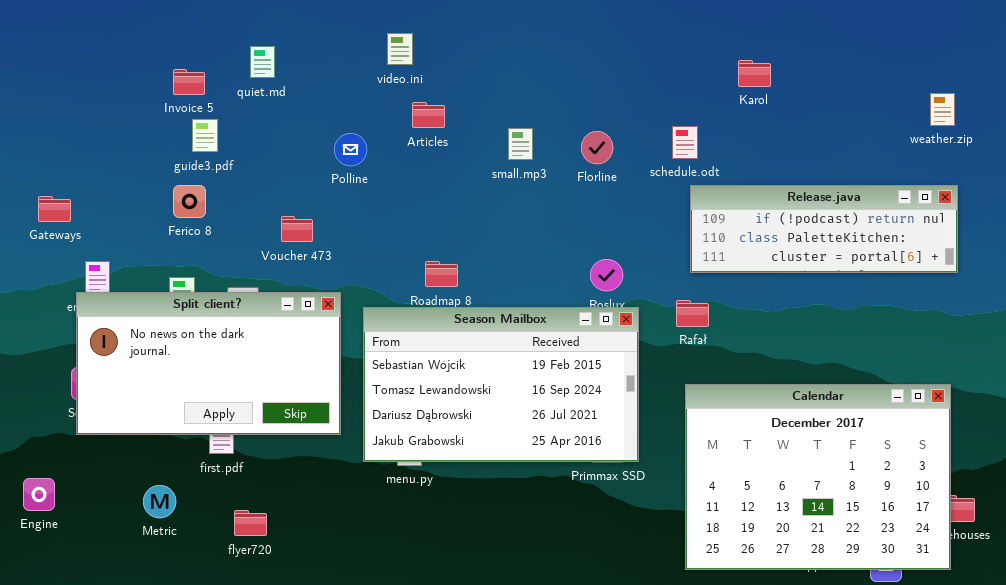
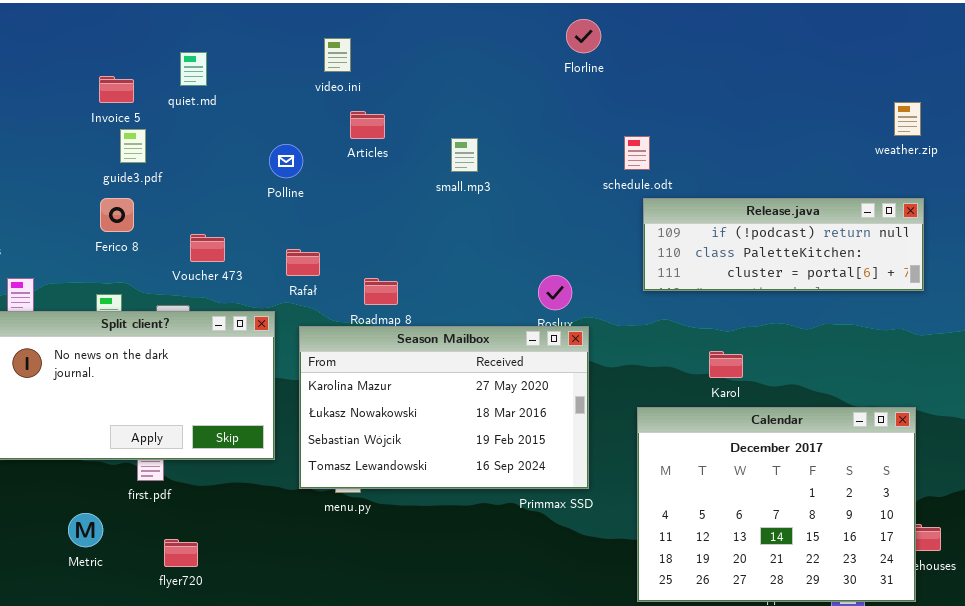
Karol: [738,60,771,87] -> [709,351,743,378], moved
Florline: [581,131,613,164] -> [566,19,601,53], moved
Voucher 473: [281,216,313,242] -> [190,234,225,262], moved
Rafał: [676,300,709,327] -> [286,249,320,276], moved
Season Mailbox: [363,307,639,462] -> [299,326,589,489], scrolled up 2 rows

